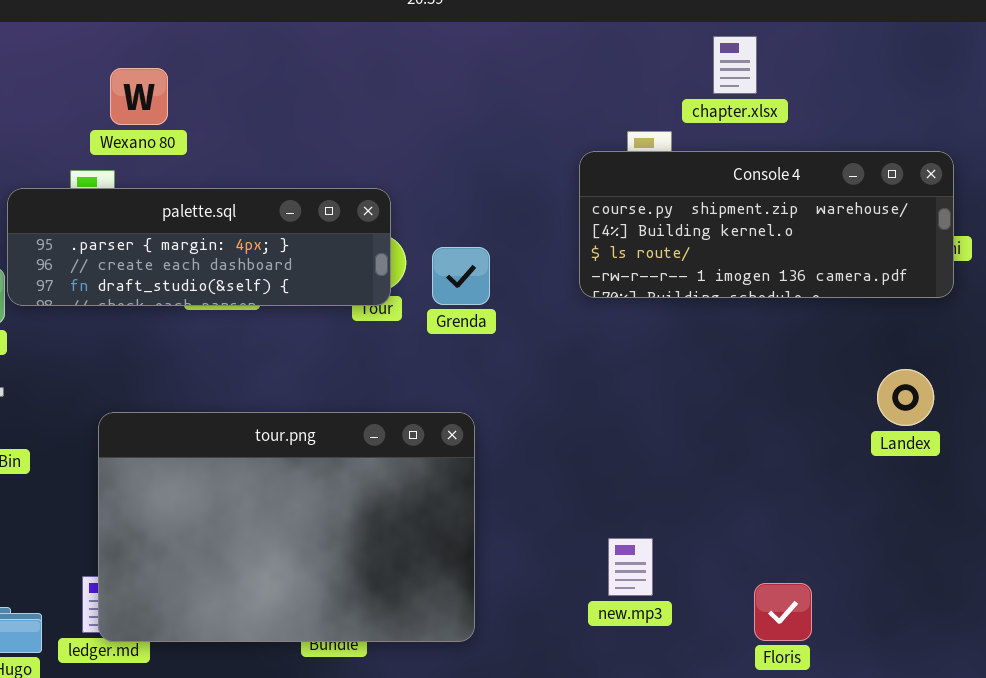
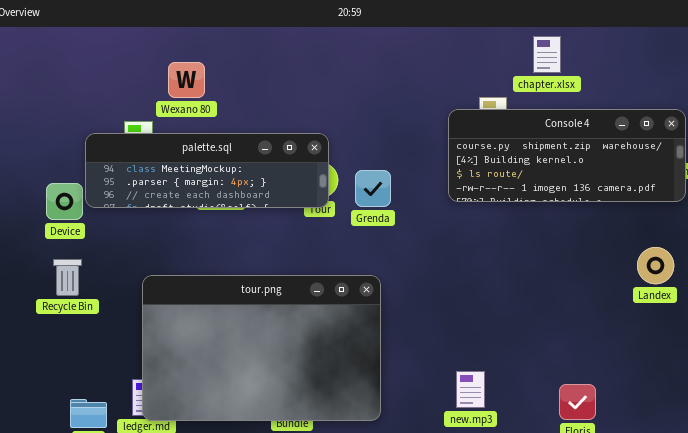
Wexano 80: [110,68,168,125] -> [168,62,205,98], moved
palette.sql: [7,188,391,306] -> [85,133,329,208], scrolled up 1 row
new.mp3: [608,538,653,596] -> [456,371,485,408], moved

